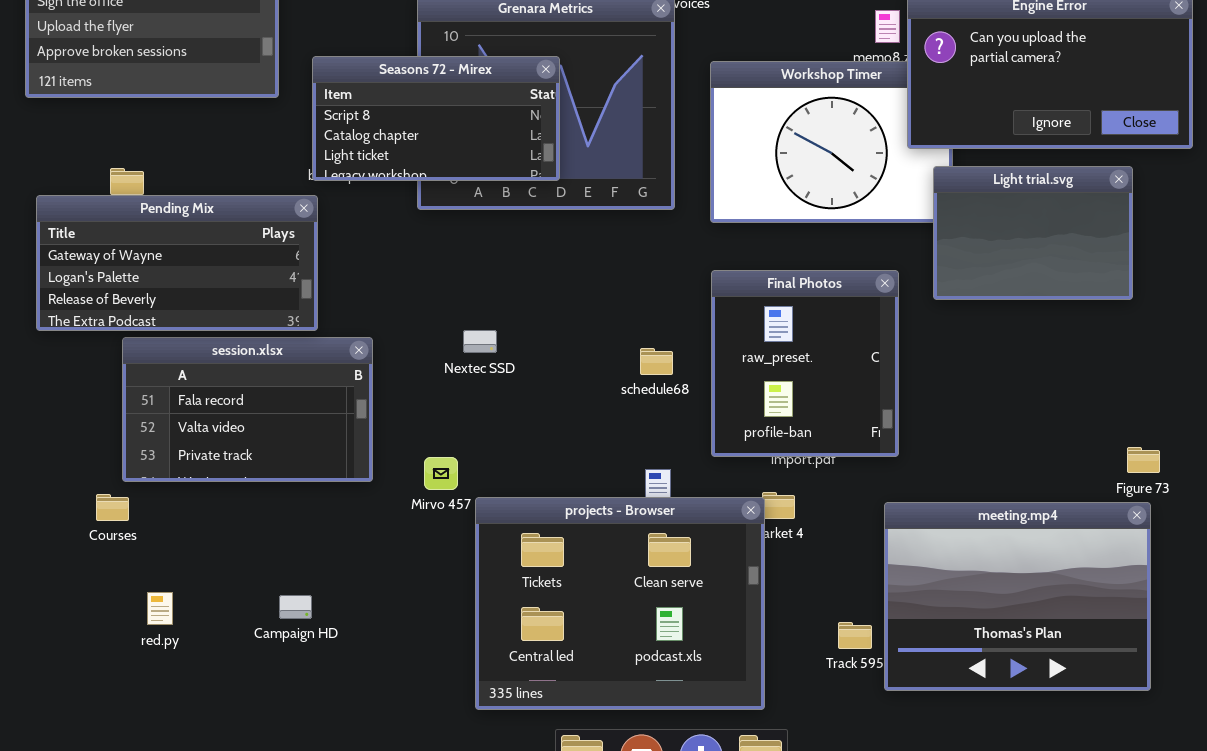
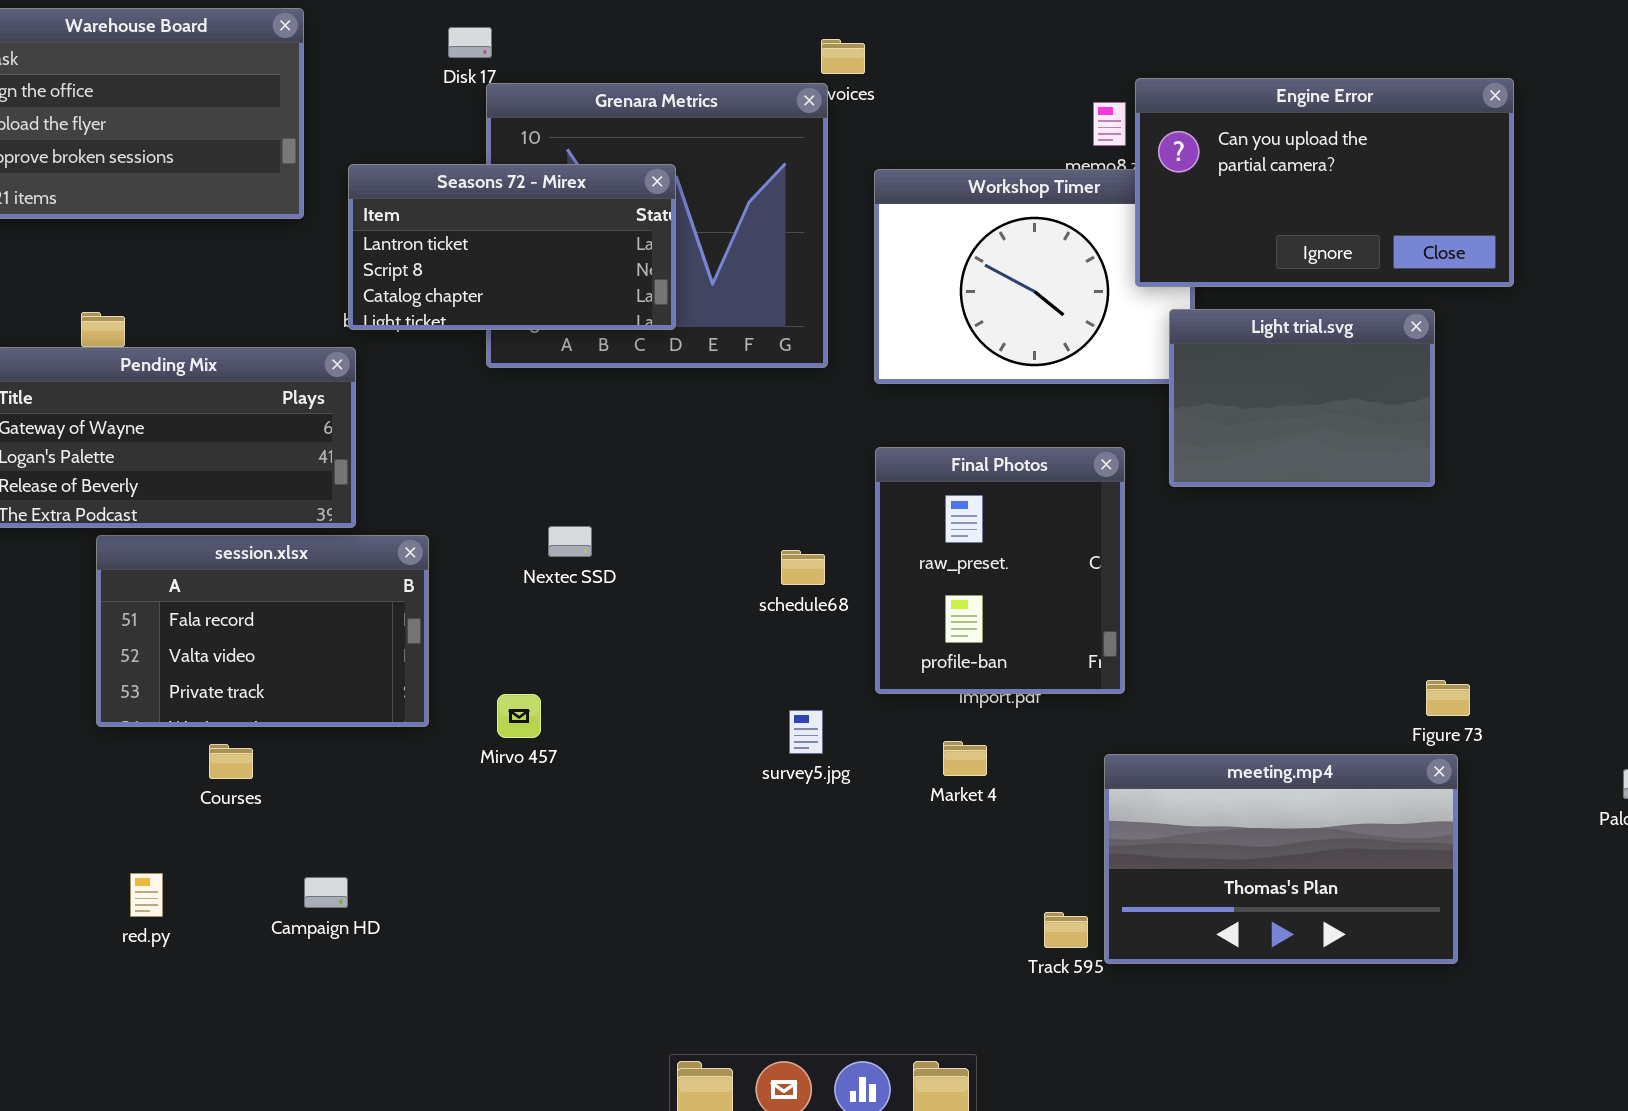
Seasons 72 - Mirex: [312,56,560,181] -> [348,164,676,330], scrolled up 1 row
Courses: [96,494,129,521] -> [209,744,253,779], moved
projects - Browser: [475,497,765,710] -> none, closed
meeting.mp4: [884,502,1151,691] -> [1104,754,1458,964], resized

